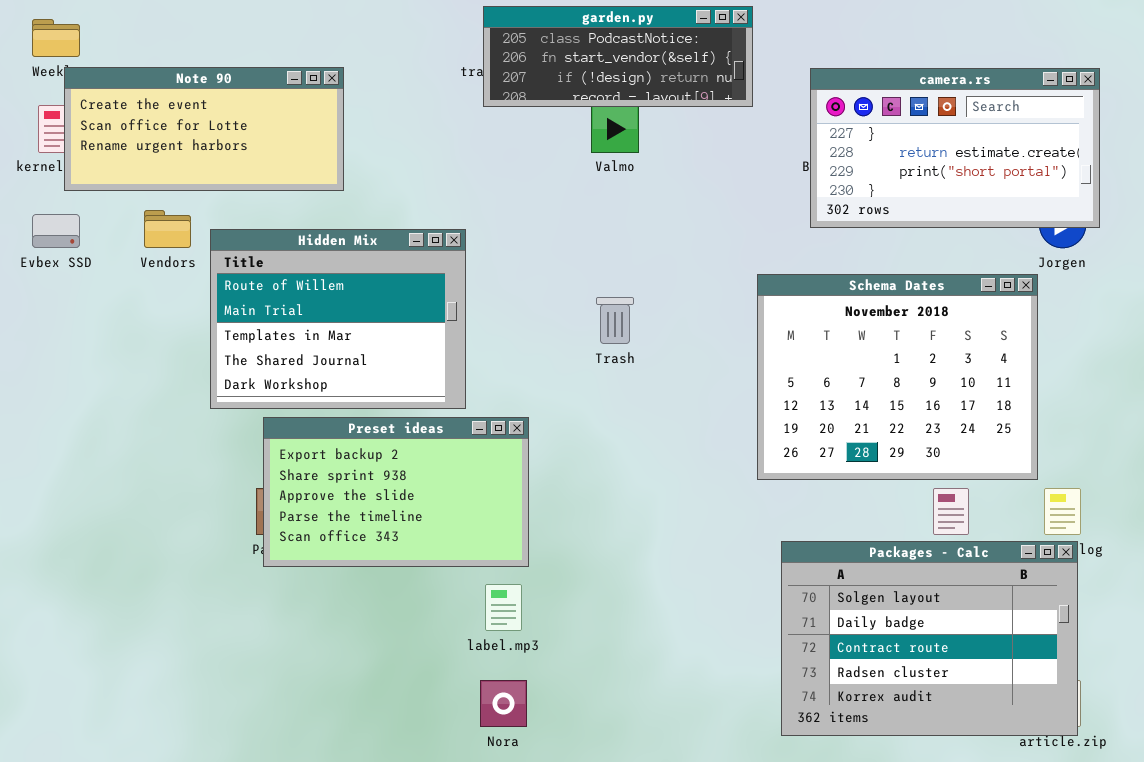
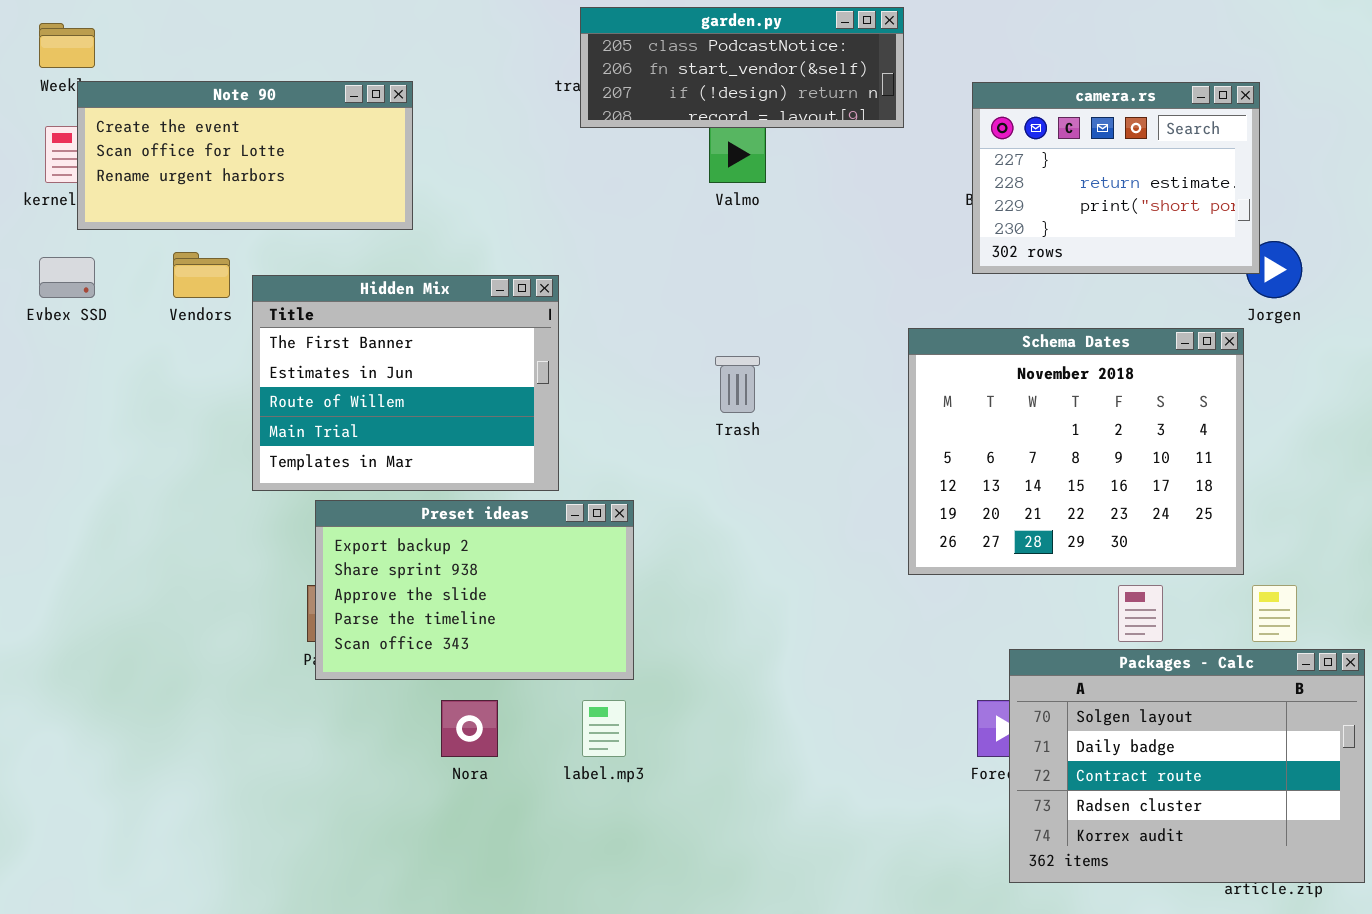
camera.rs: [810,68,1100,228] -> [972,82,1260,274], resized
Hidden Mix: [210,229,466,409] -> [252,275,559,491], scrolled up 2 rows
Packages - Calc: [781,541,1078,736] -> [1009,649,1365,883], moved
Nora: [480,680,527,727] -> [441,700,498,757], moved

